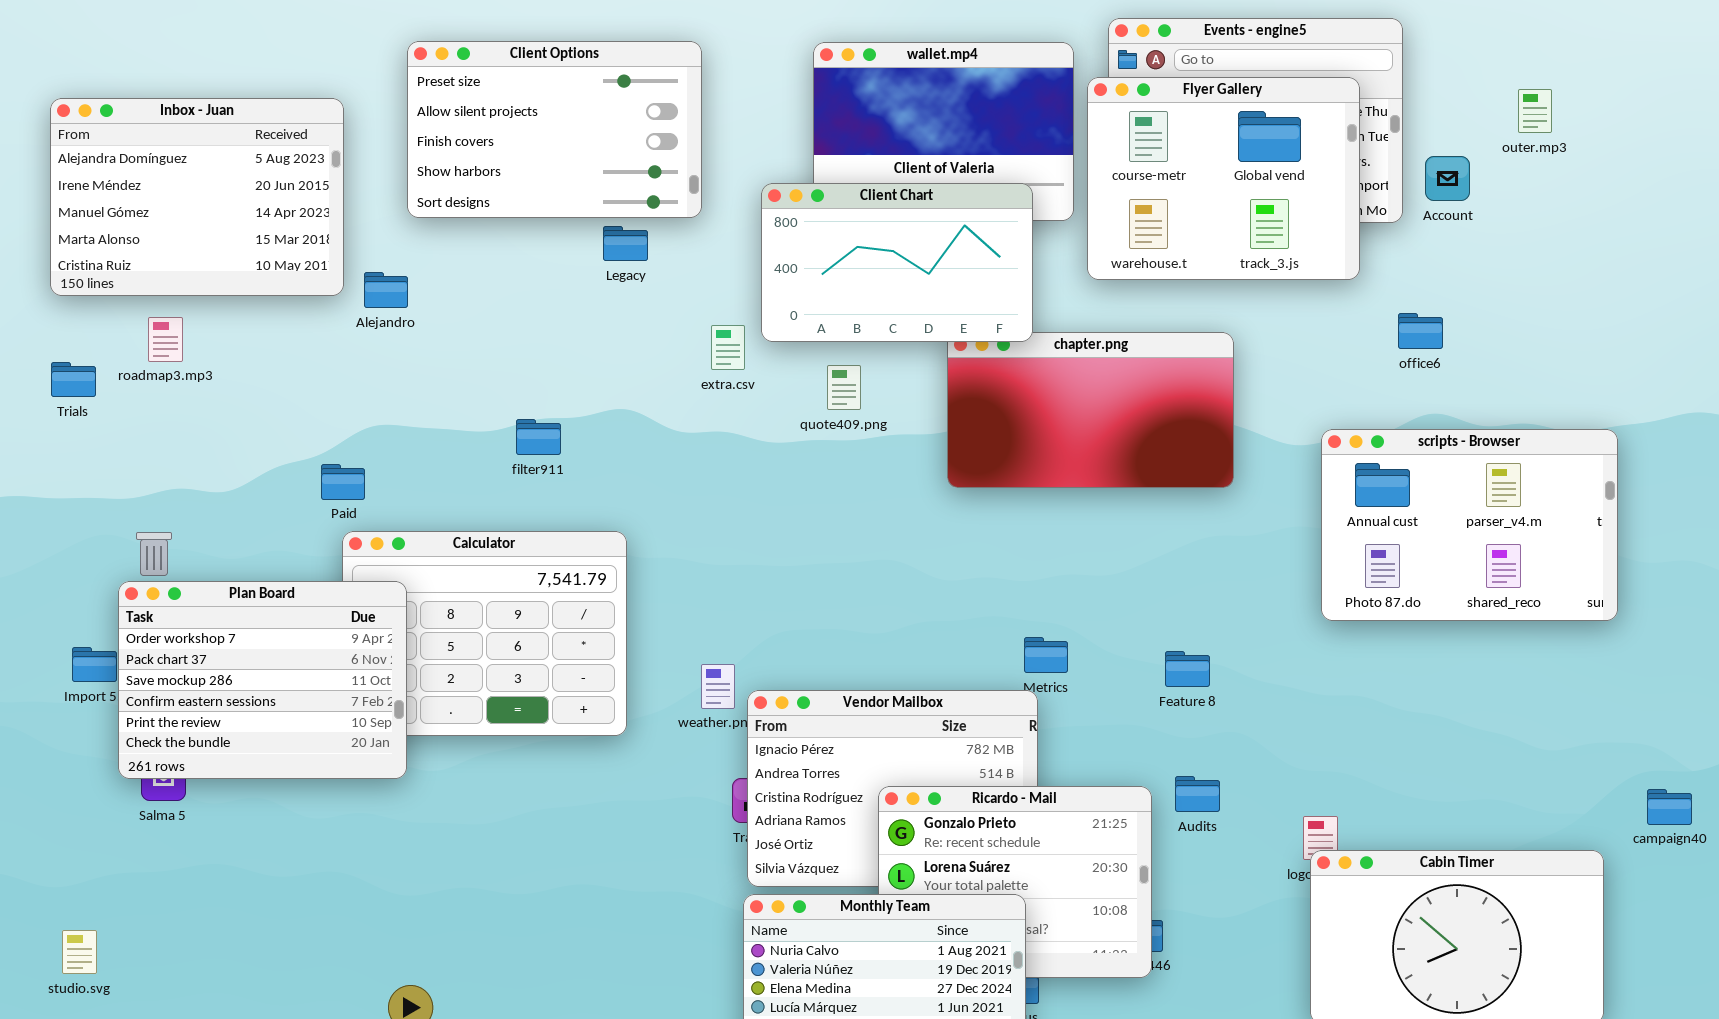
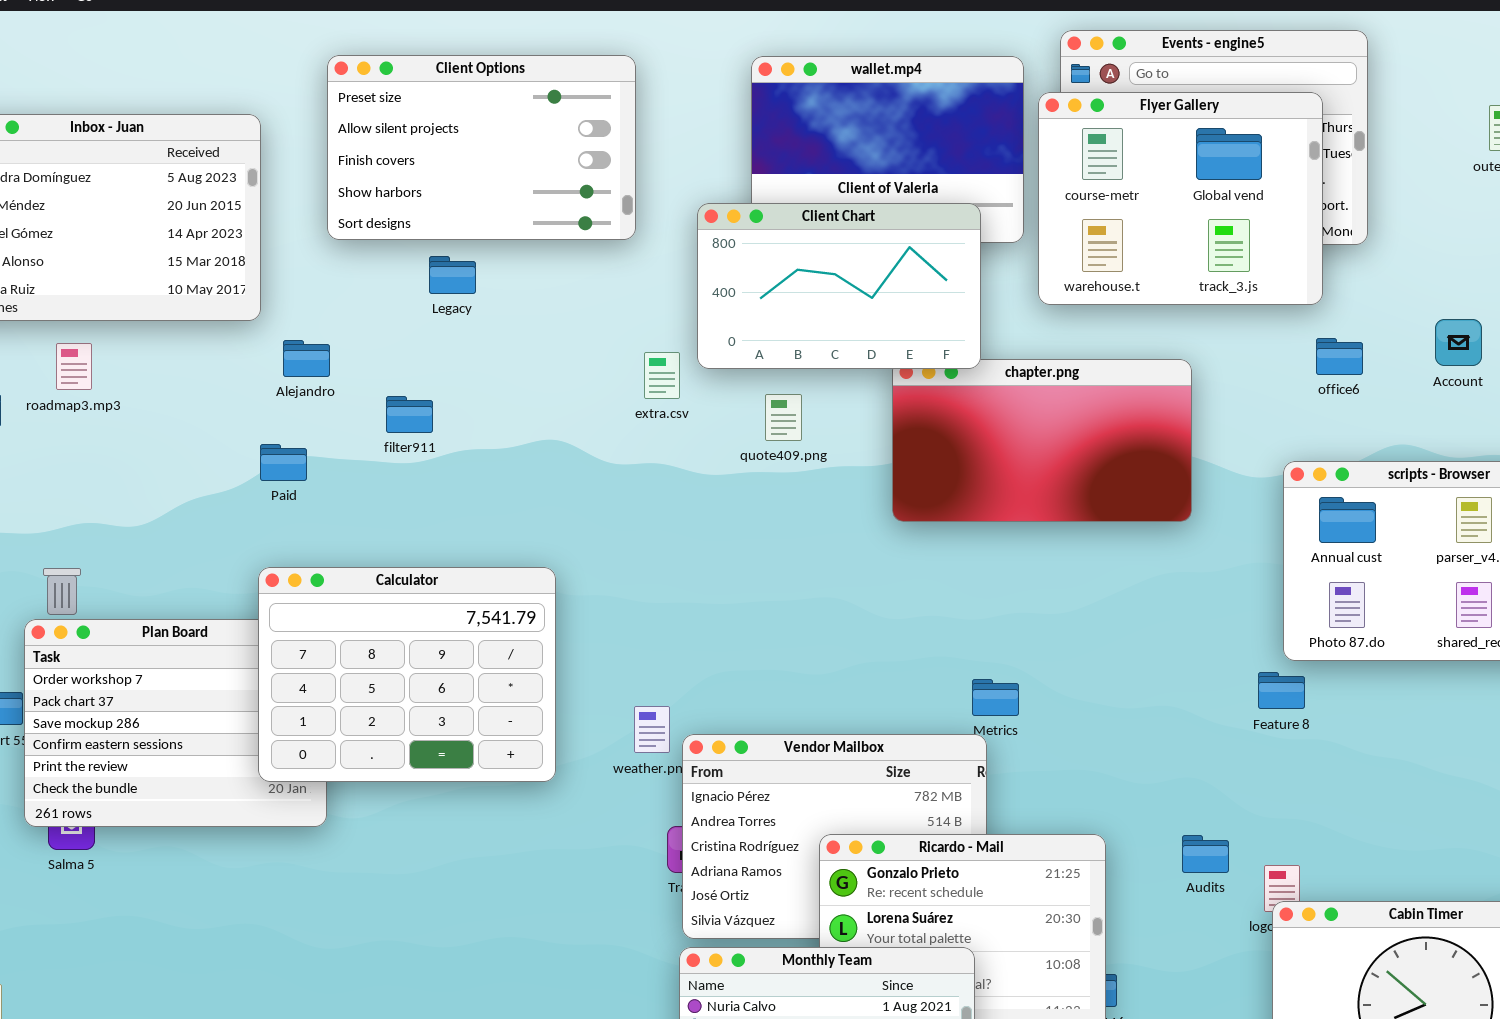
Account: [1425,156,1470,201] -> [1435,319,1482,366], moved
Legacy: [603,226,648,261] -> [429,256,476,294], moved
Alejandro: [364,272,408,308] -> [283,340,330,377], moved
office6: [1398,313,1443,349] -> [1316,338,1363,375], moved
filter911: [516,419,561,455] -> [386,396,433,433], moved
Paid: [321,464,365,500] -> [260,444,307,481], moved
Calculator: [342,531,627,736] -> [258,567,556,782], raised
Feature 8: [1165,651,1210,687] -> [1258,672,1305,709], moved
Audits: [1175,776,1220,812] -> [1182,835,1229,873], moved

